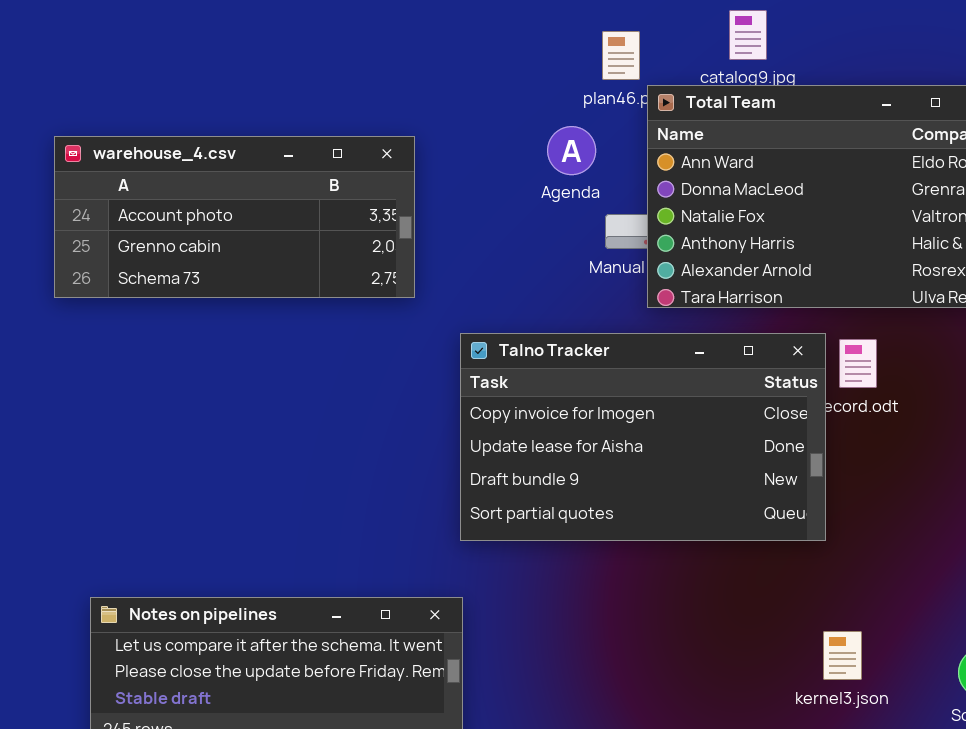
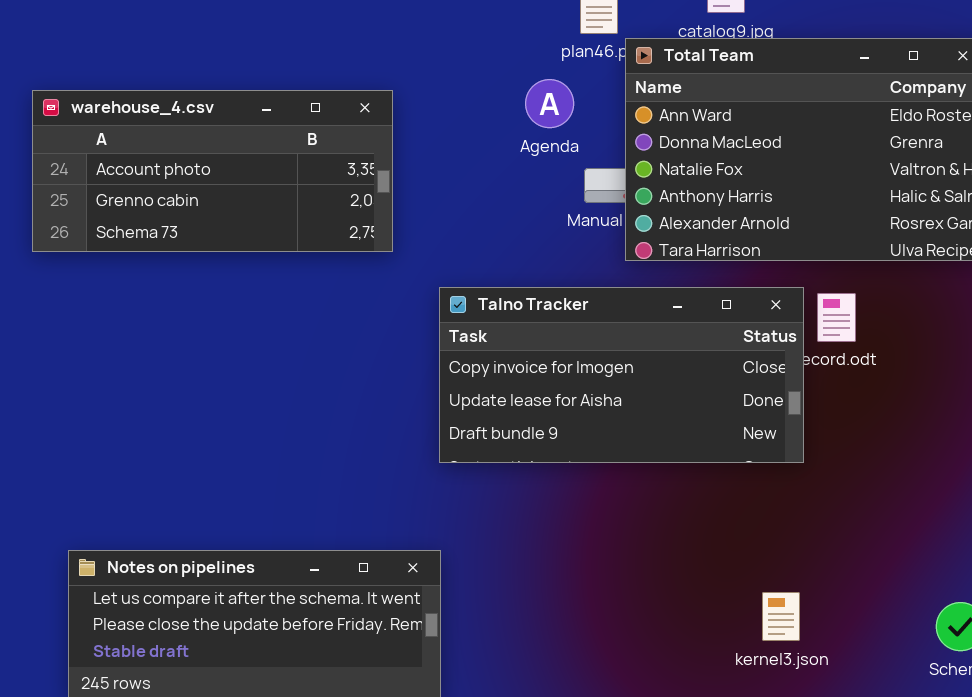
Talno Tracker: [460,333,826,541] -> [439,287,804,463], resized
kernel3.json: [823,631,862,680] -> [762,592,800,641], moved

